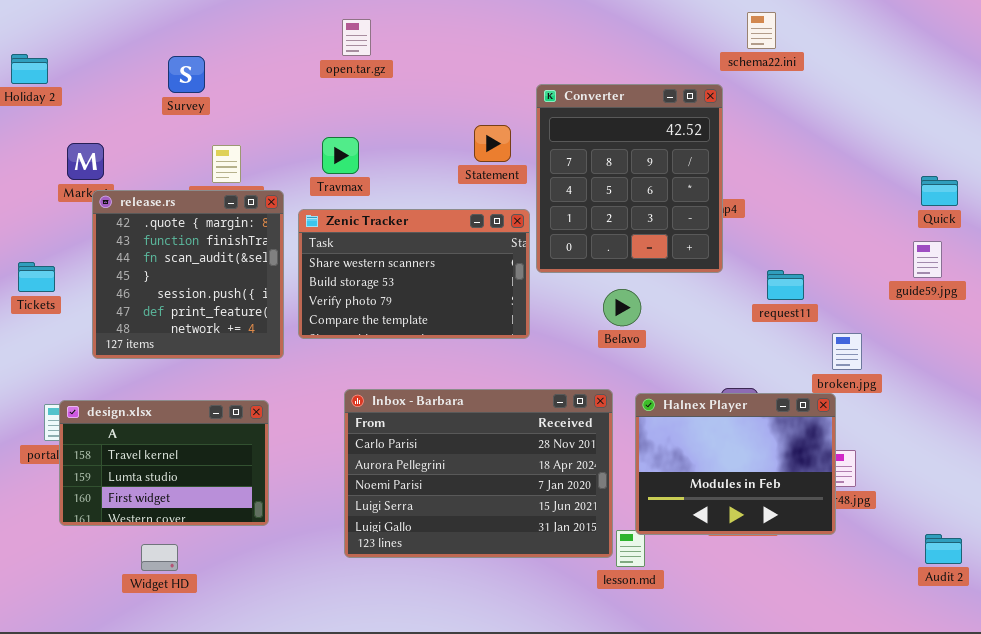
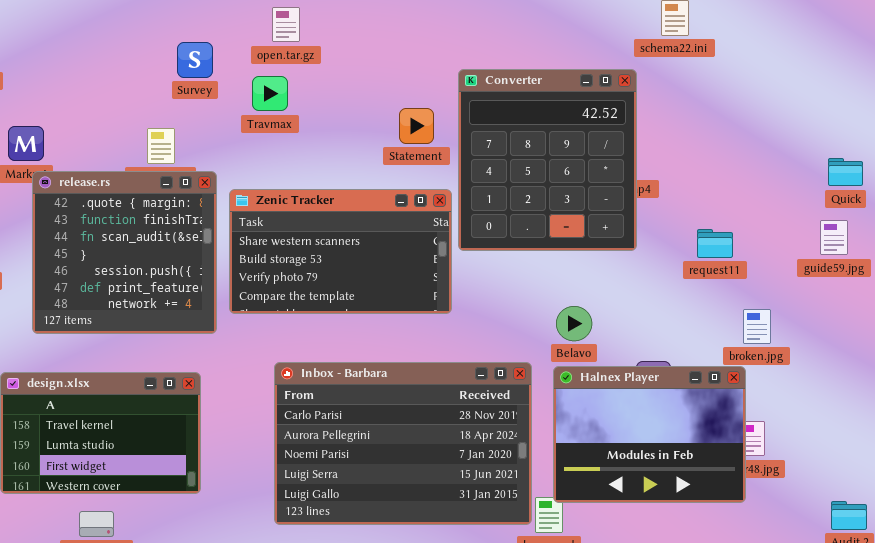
Survey: [168,56,205,93] -> [177,42,213,78], moved
Travmax: [322,137,359,174] -> [252,76,288,111], moved
request11: [767,270,804,300] -> [697,229,733,258], moved
Belavo: [603,289,641,326] -> [556,306,592,341], moved

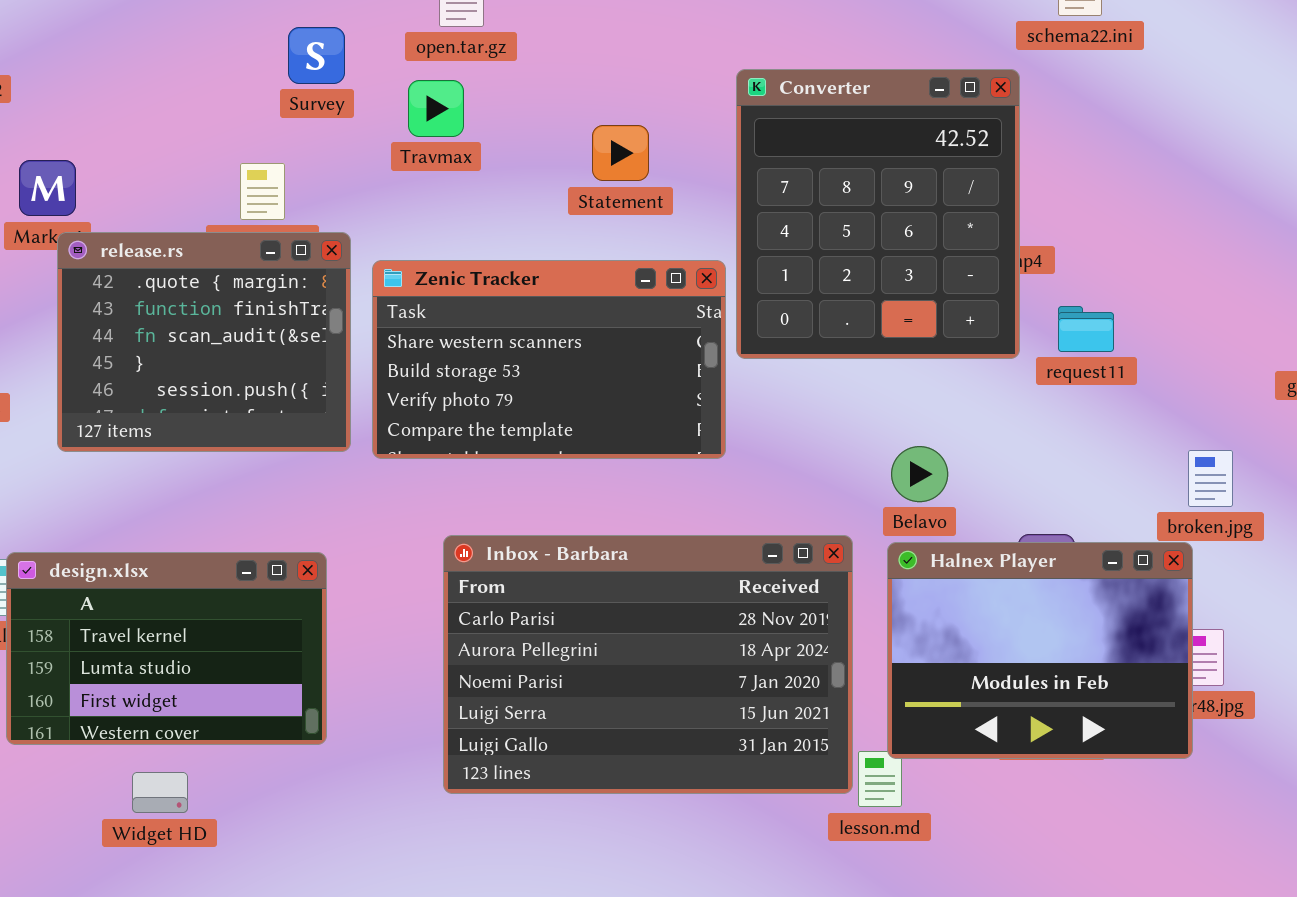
Statement: [399,108,434,144] -> [592,125,649,181], moved
release.rs: [32,171,217,334] -> [57,232,351,452], resized
request11: [697,229,733,258] -> [1058,306,1114,352], moved

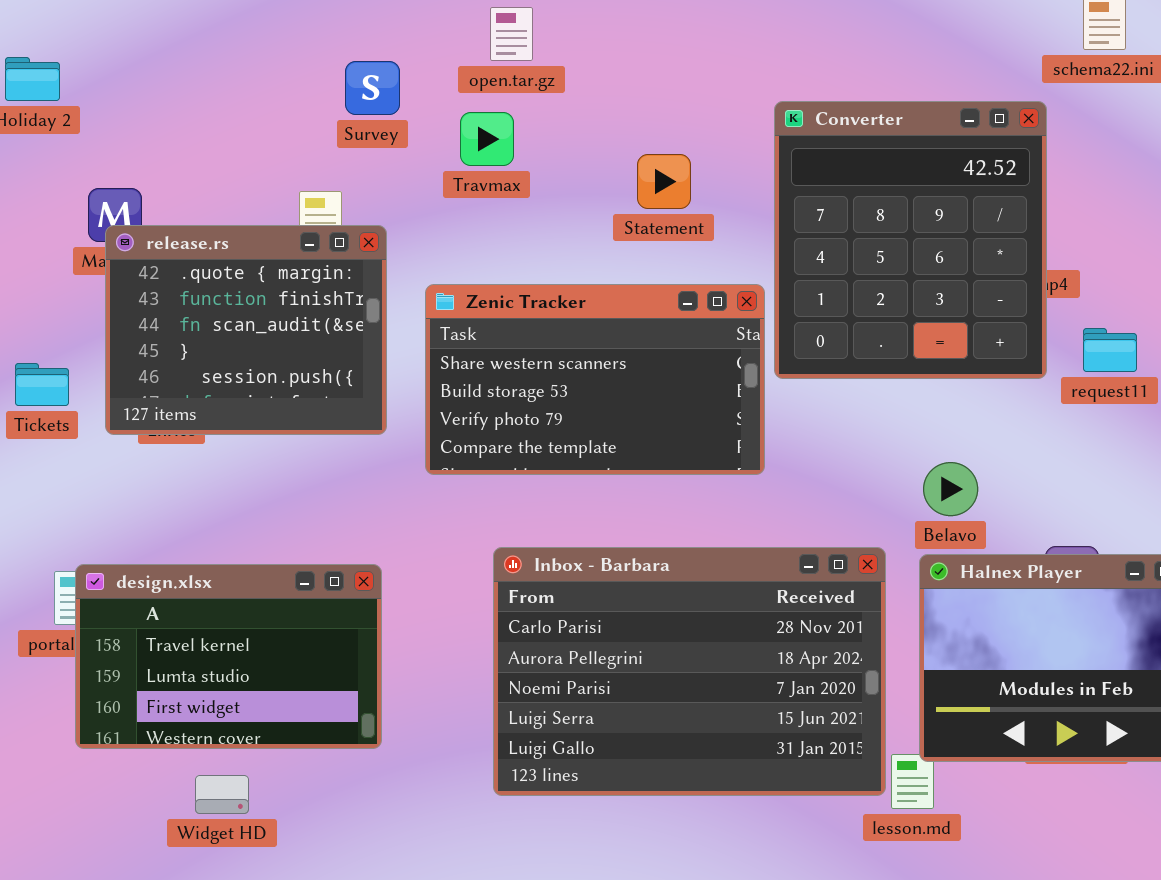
release.rs: [57,232,351,452] -> [105,225,387,435], moved

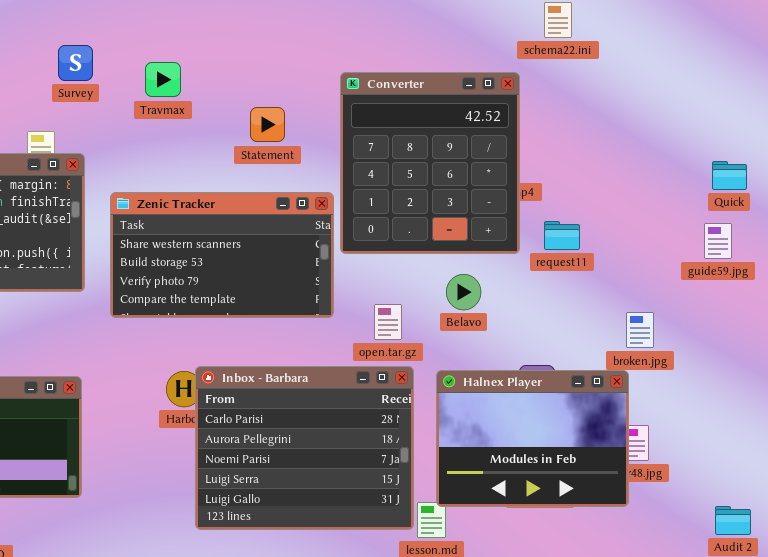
open.tar.gz: [490,7,533,61] -> [374,304,402,340], moved
Travmax: [460,112,514,166] -> [145,62,181,97], moved
Belavo: [923,462,978,516] -> [446,274,481,310], moved
Inbox - Barbara: [493,547,886,796] -> [195,366,414,530], resized

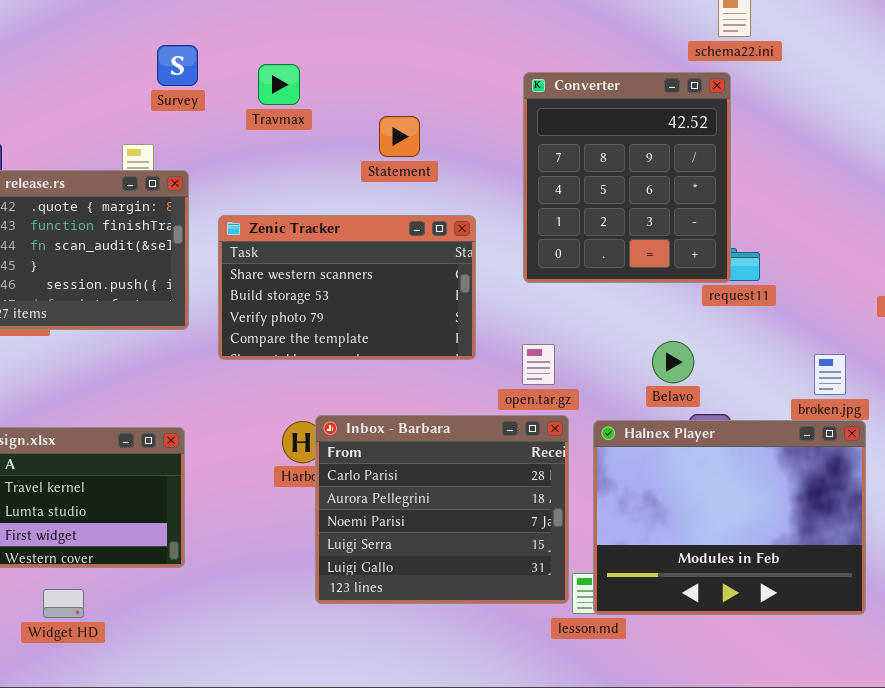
Converter: [340,72,520,254] -> [523,72,731,283], moved
Belavo: [446,274,481,310] -> [652,341,694,383], moved
Halnex Player: [436,370,629,507] -> [593,420,866,615], resized

